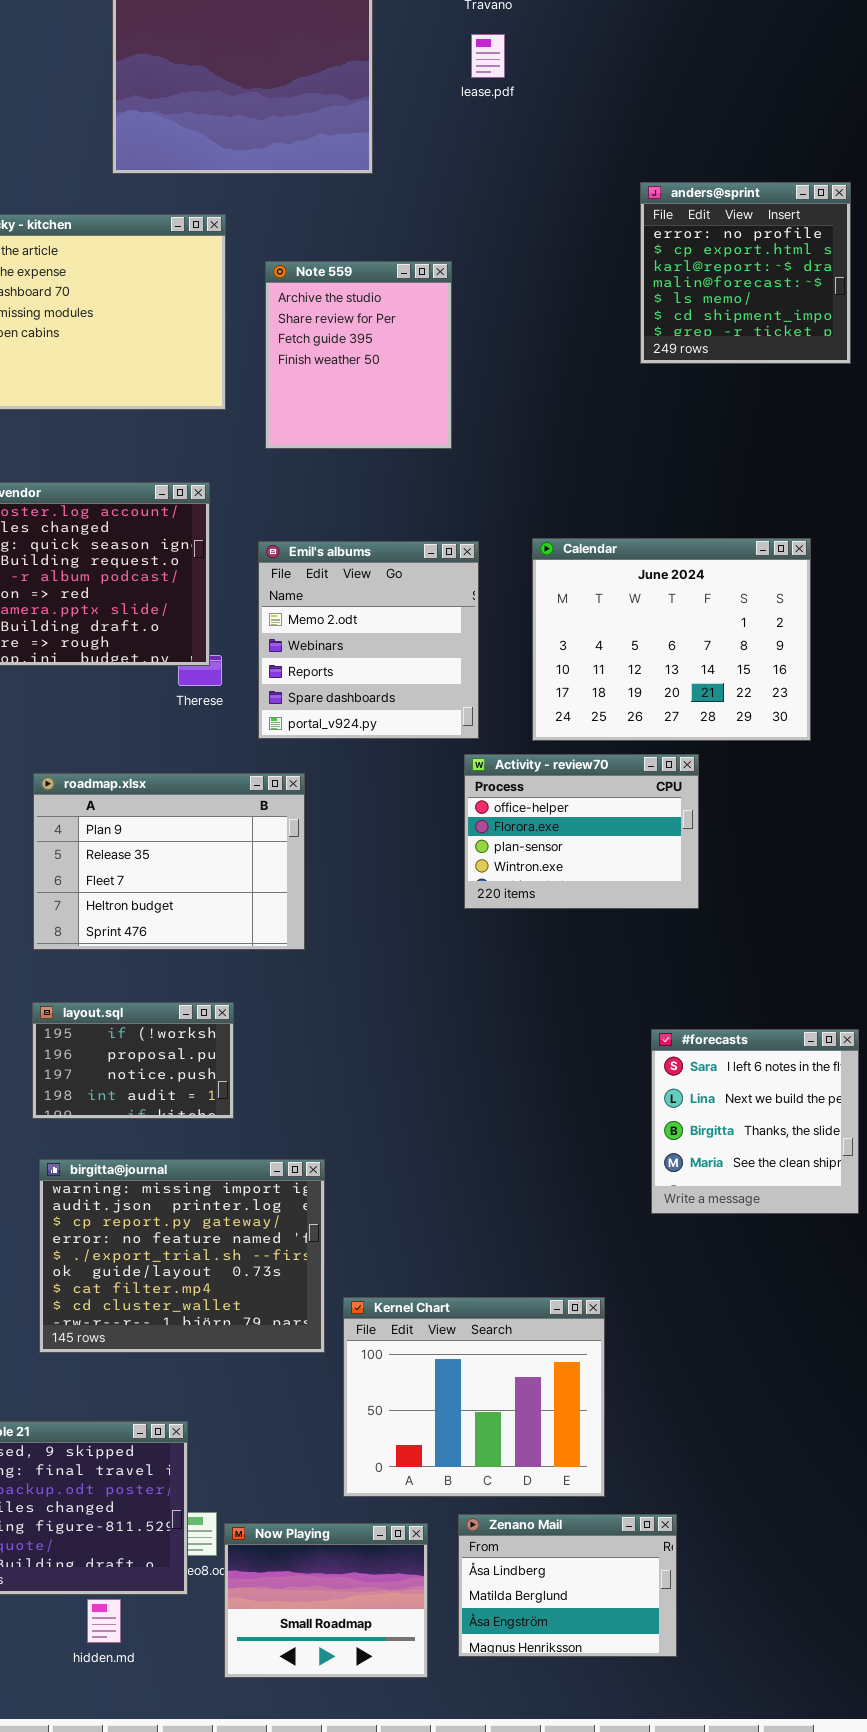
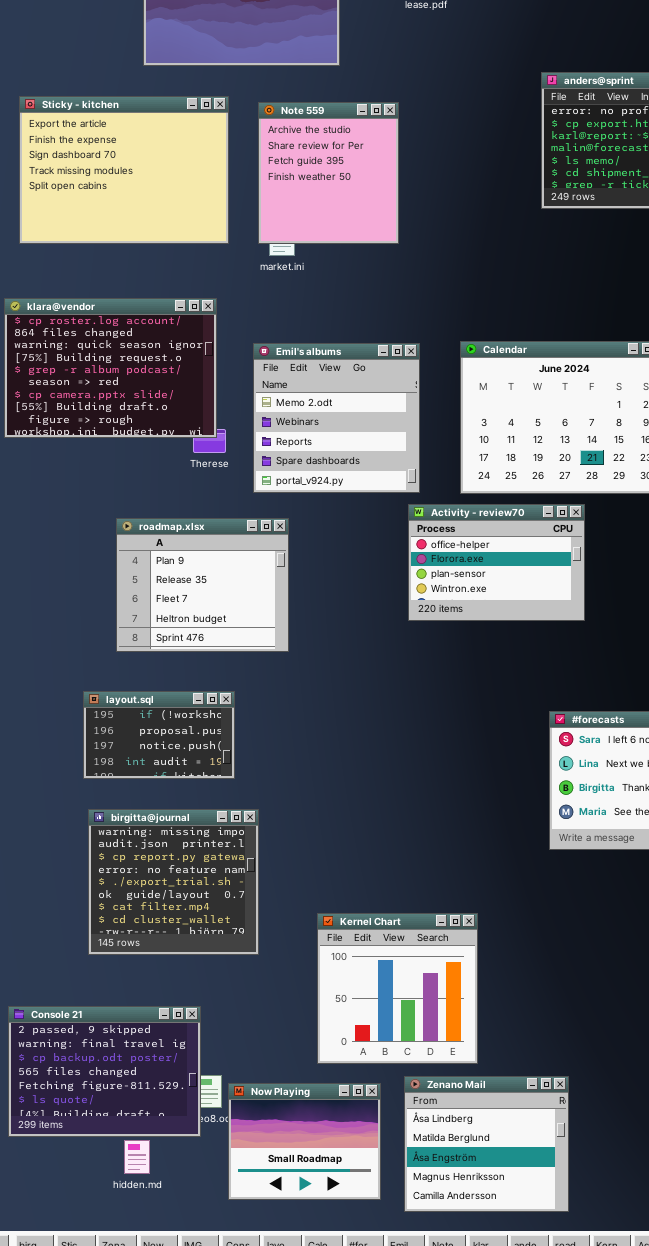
Note 559: [265,261,452,449] -> [258,102,399,244], moved
roadmap.xlsx: [33,773,305,950] -> [116,518,289,652], resized
birgitta@journal: [39,1159,325,1353] -> [88,809,259,955], resized
Kernel Chart: [343,1297,605,1497] -> [317,913,478,1064], resized
Zenano Mail: [458,1514,677,1657] -> [404,1076,569,1212], resized

